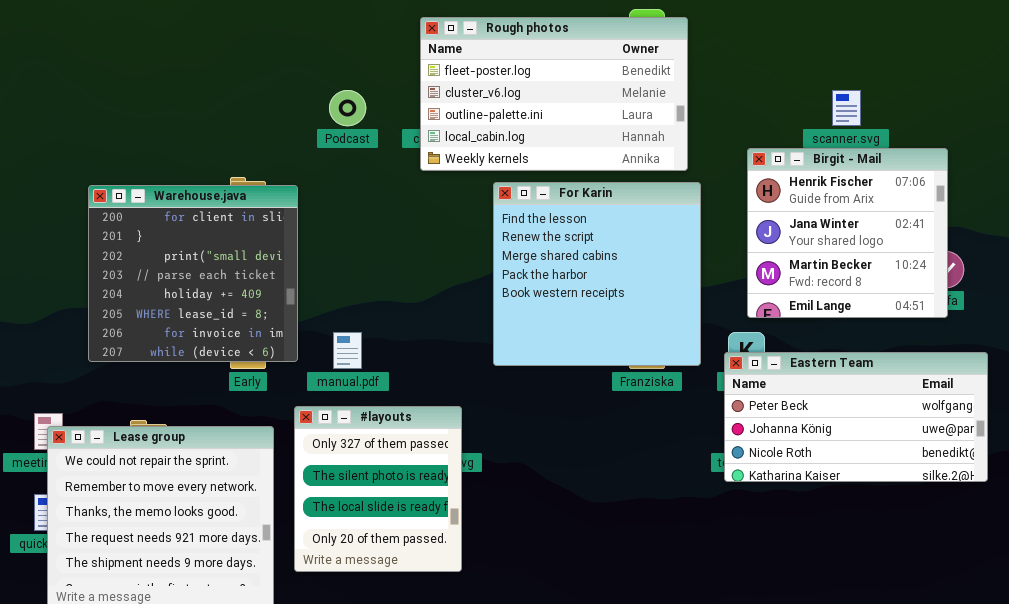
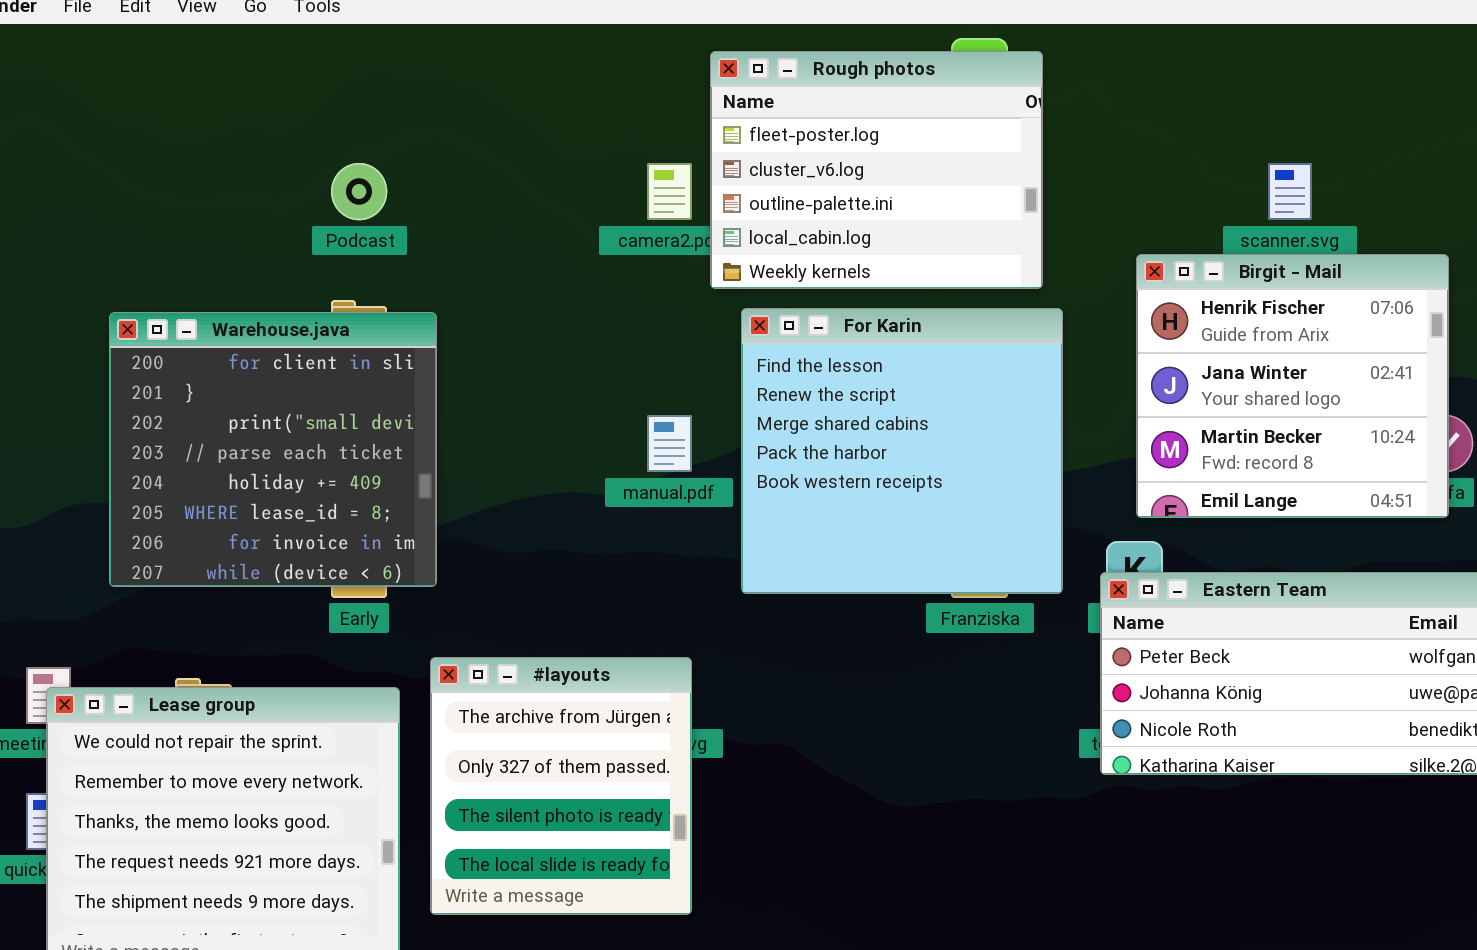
Rough photos: [420,17,688,171] -> [710,51,1043,289], resized
Podcast: [329,90,366,126] -> [331,163,387,220], moved
manual.pdf: [333,332,362,369] -> [647,415,692,472], moved
#layouts: [294,406,462,572] -> [430,657,692,915], scrolled up 1 row

